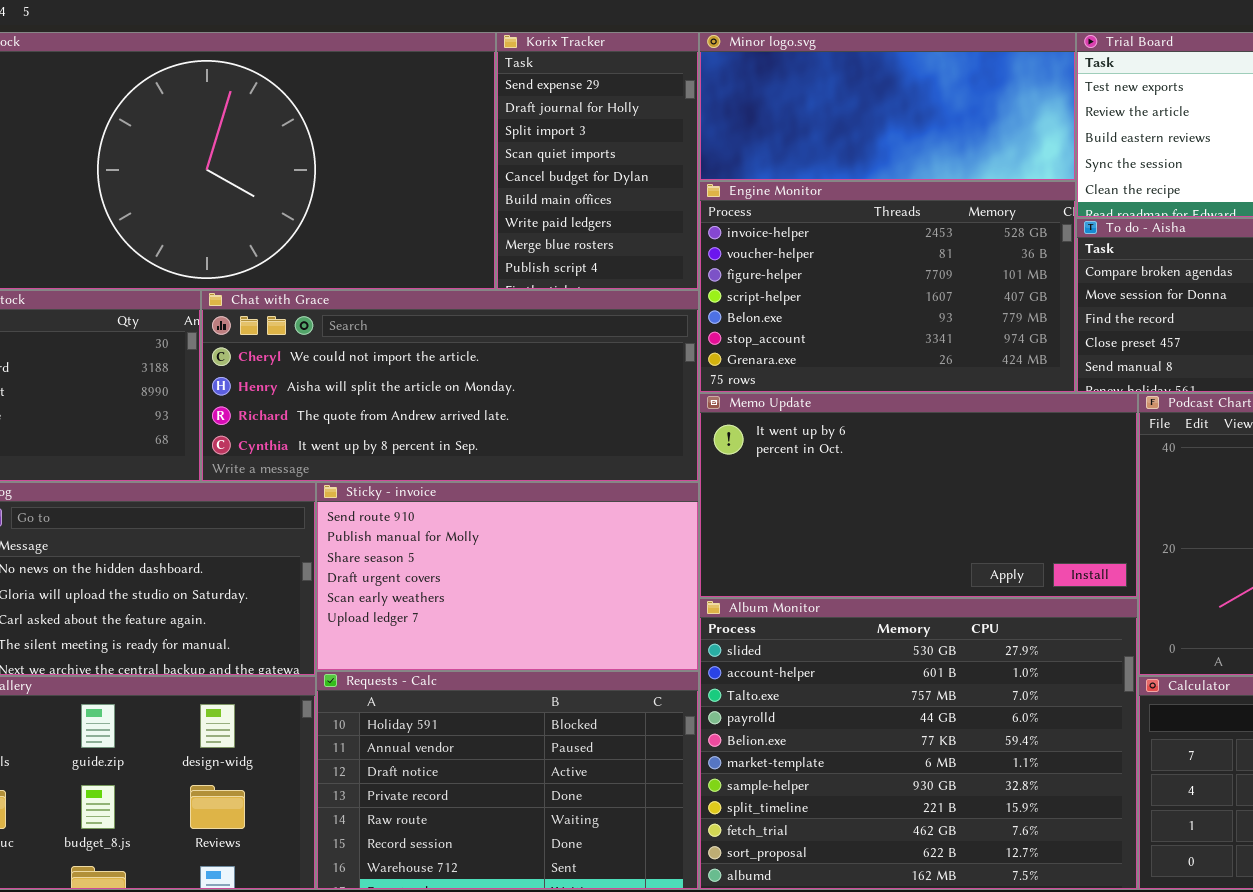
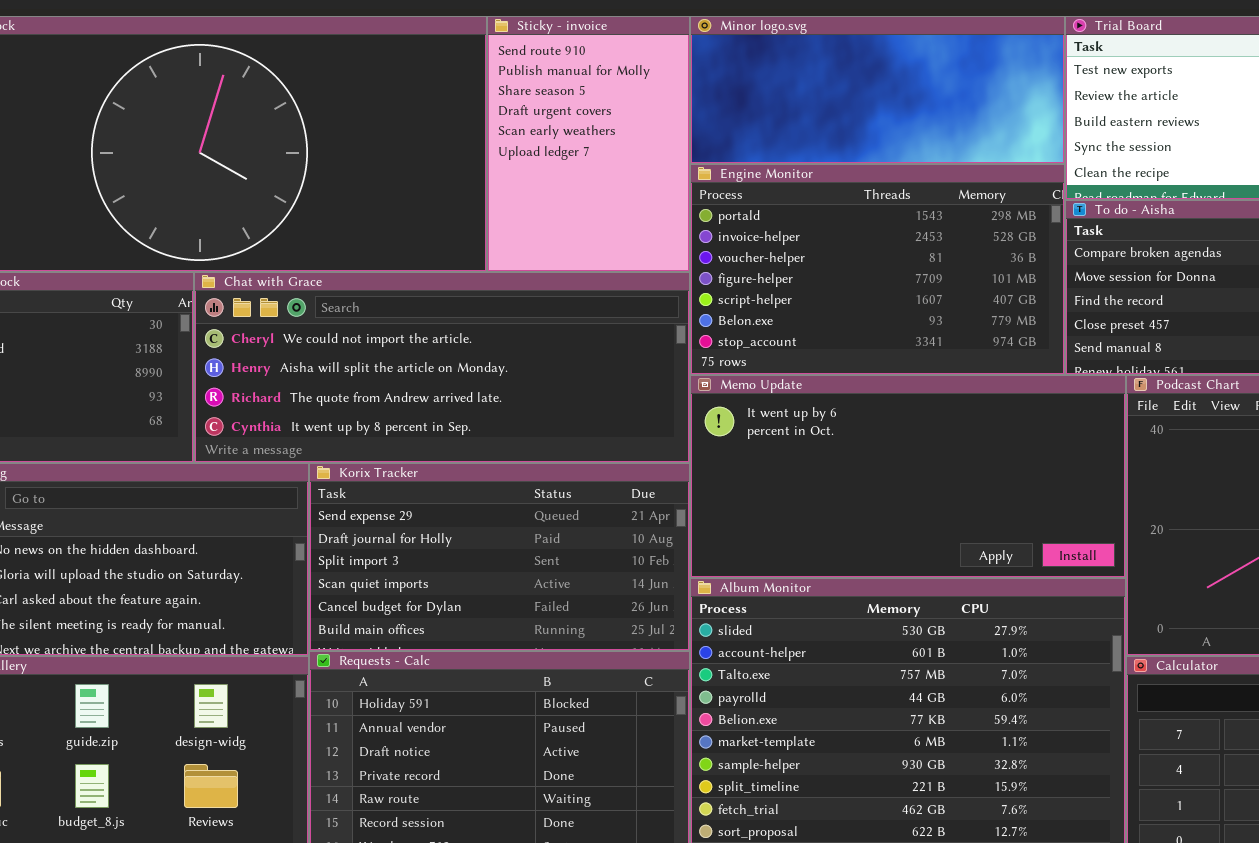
Korix Tracker: [496,32,699,290] -> [309,463,690,651], moved, resized
Engine Monitor: [699,181,1076,393] -> [690,164,1065,375], scrolled up 1 row
Sticky - invoice: [316,482,699,671] -> [487,16,690,272], moved, resized

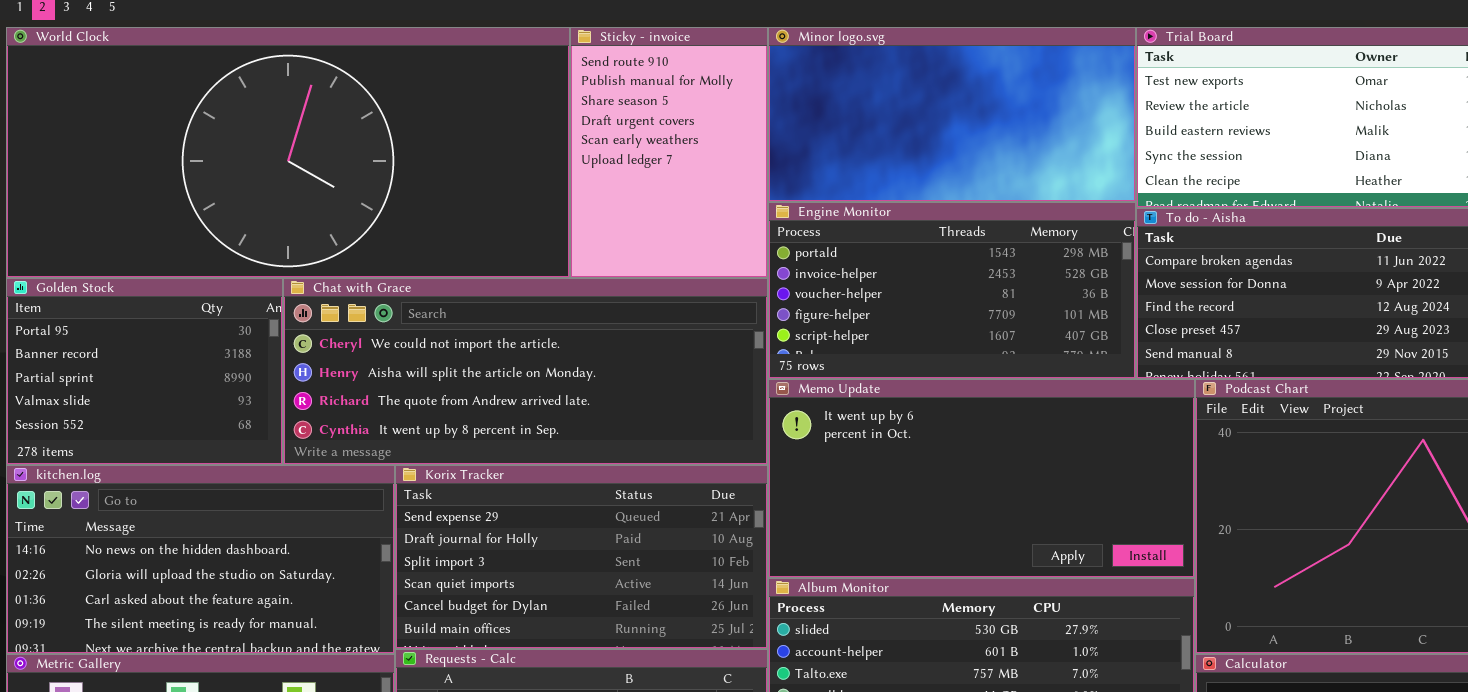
Minor logo.svg: [690,16,1065,164] -> [768,27,1136,202], resized
Engine Monitor: [690,164,1065,375] -> [768,202,1136,379], resized

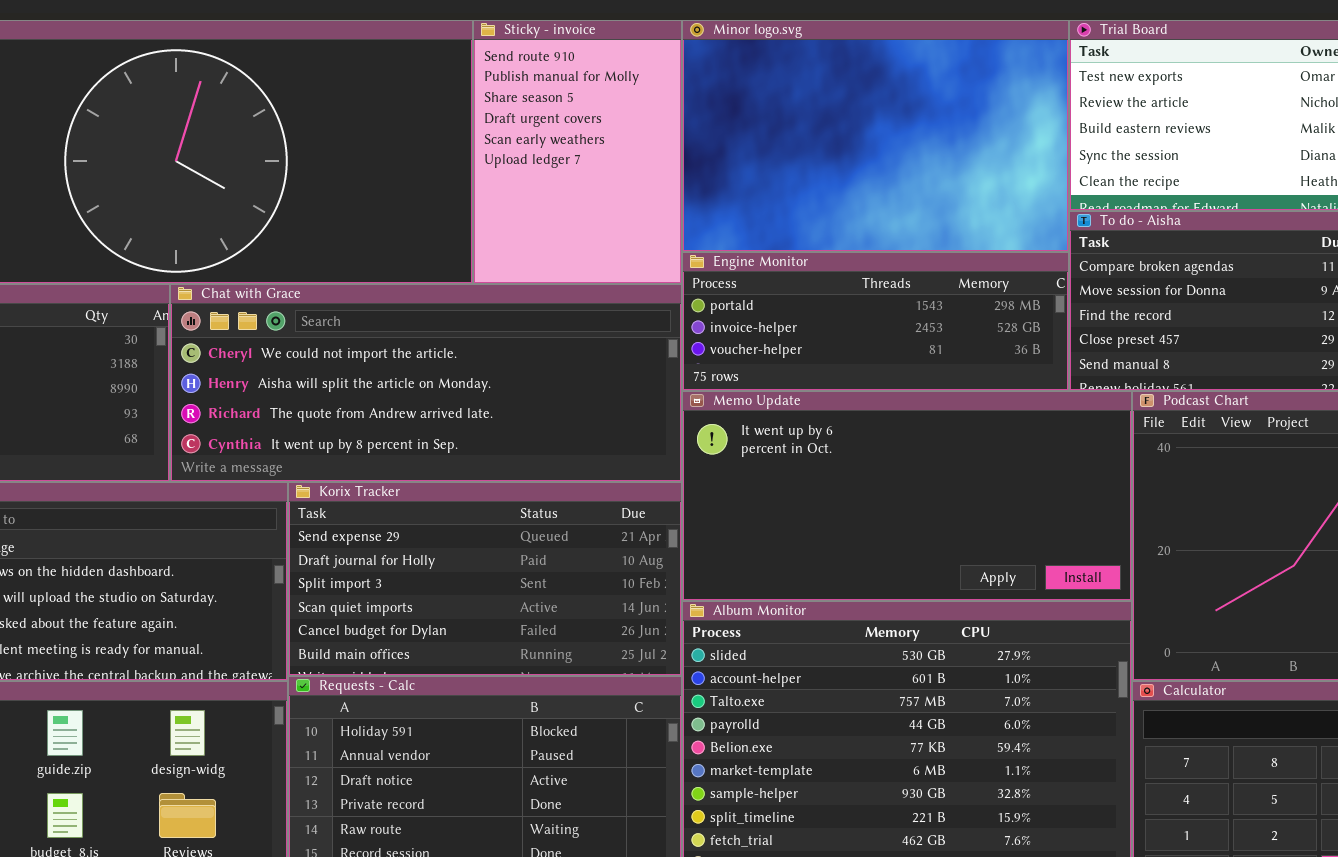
Minor logo.svg: [768,27,1136,202] -> [682,20,1069,252], resized
Engine Monitor: [768,202,1136,379] -> [682,252,1069,391], resized

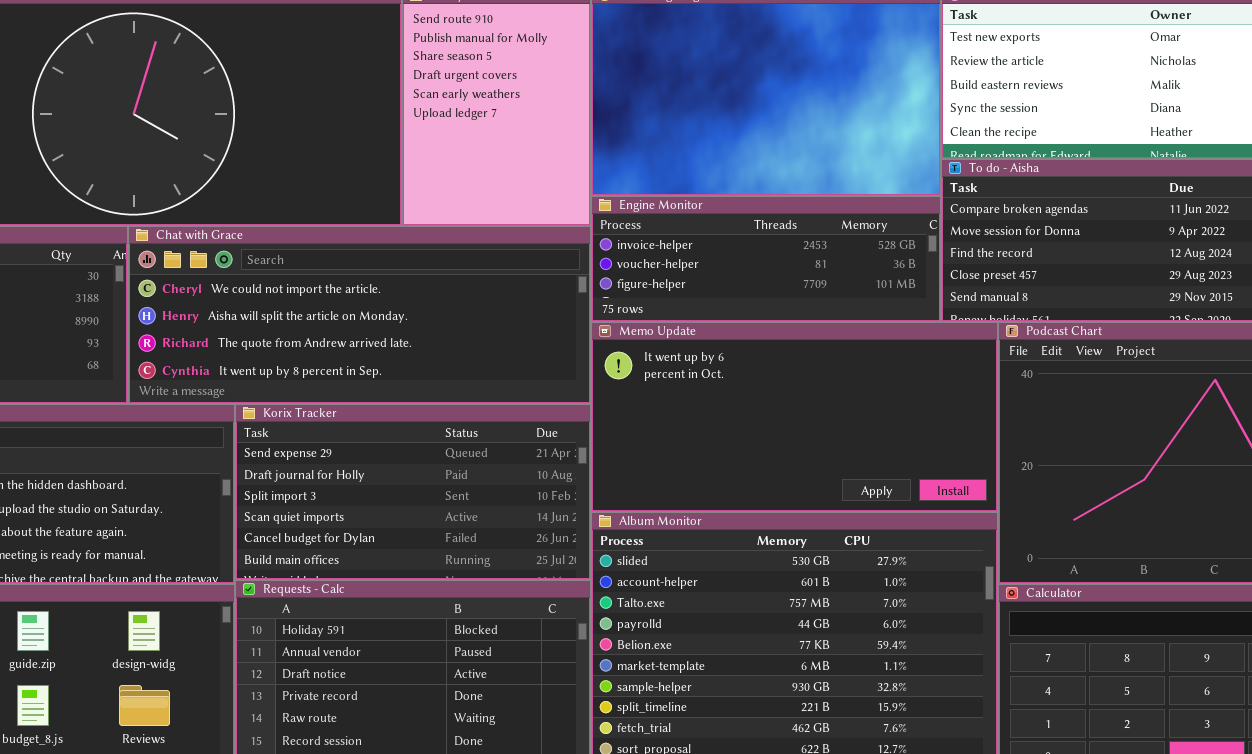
Engine Monitor: [682,252,1069,391] -> [591,196,941,322], scrolled down 1 row

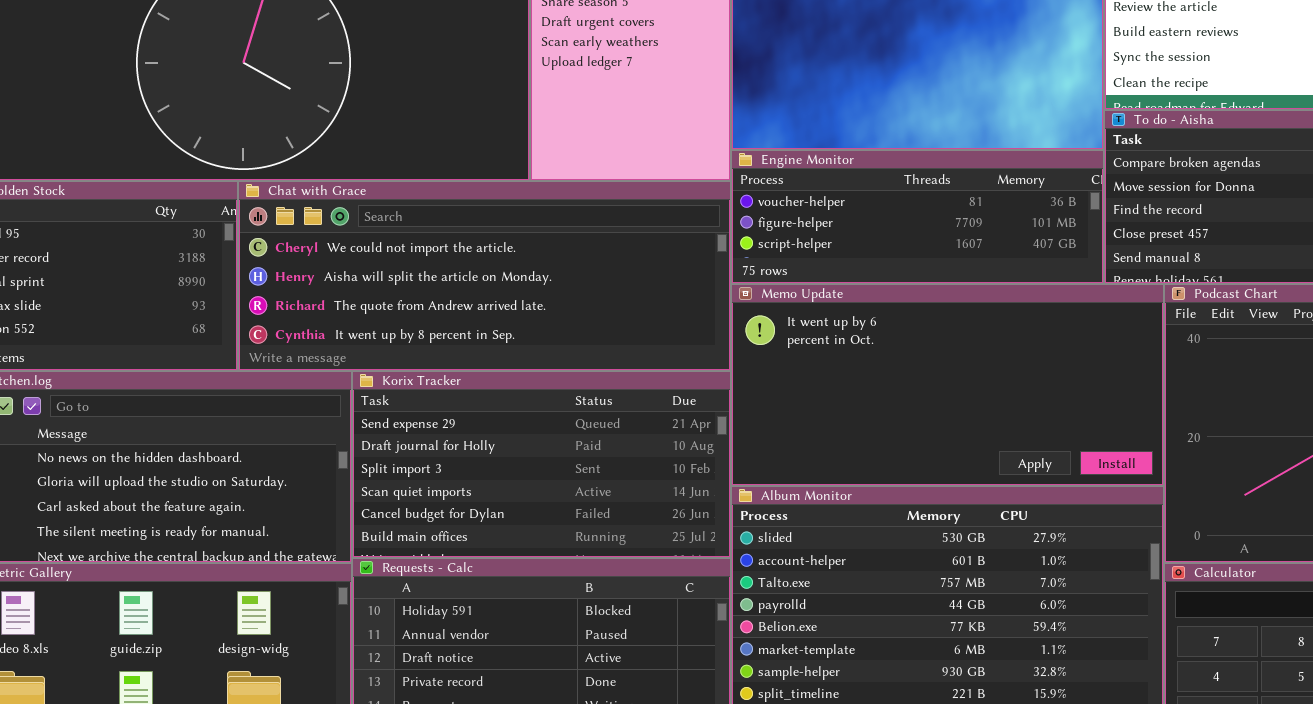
Engine Monitor: [591,196,941,322] -> [731,150,1104,284], scrolled down 1 row

